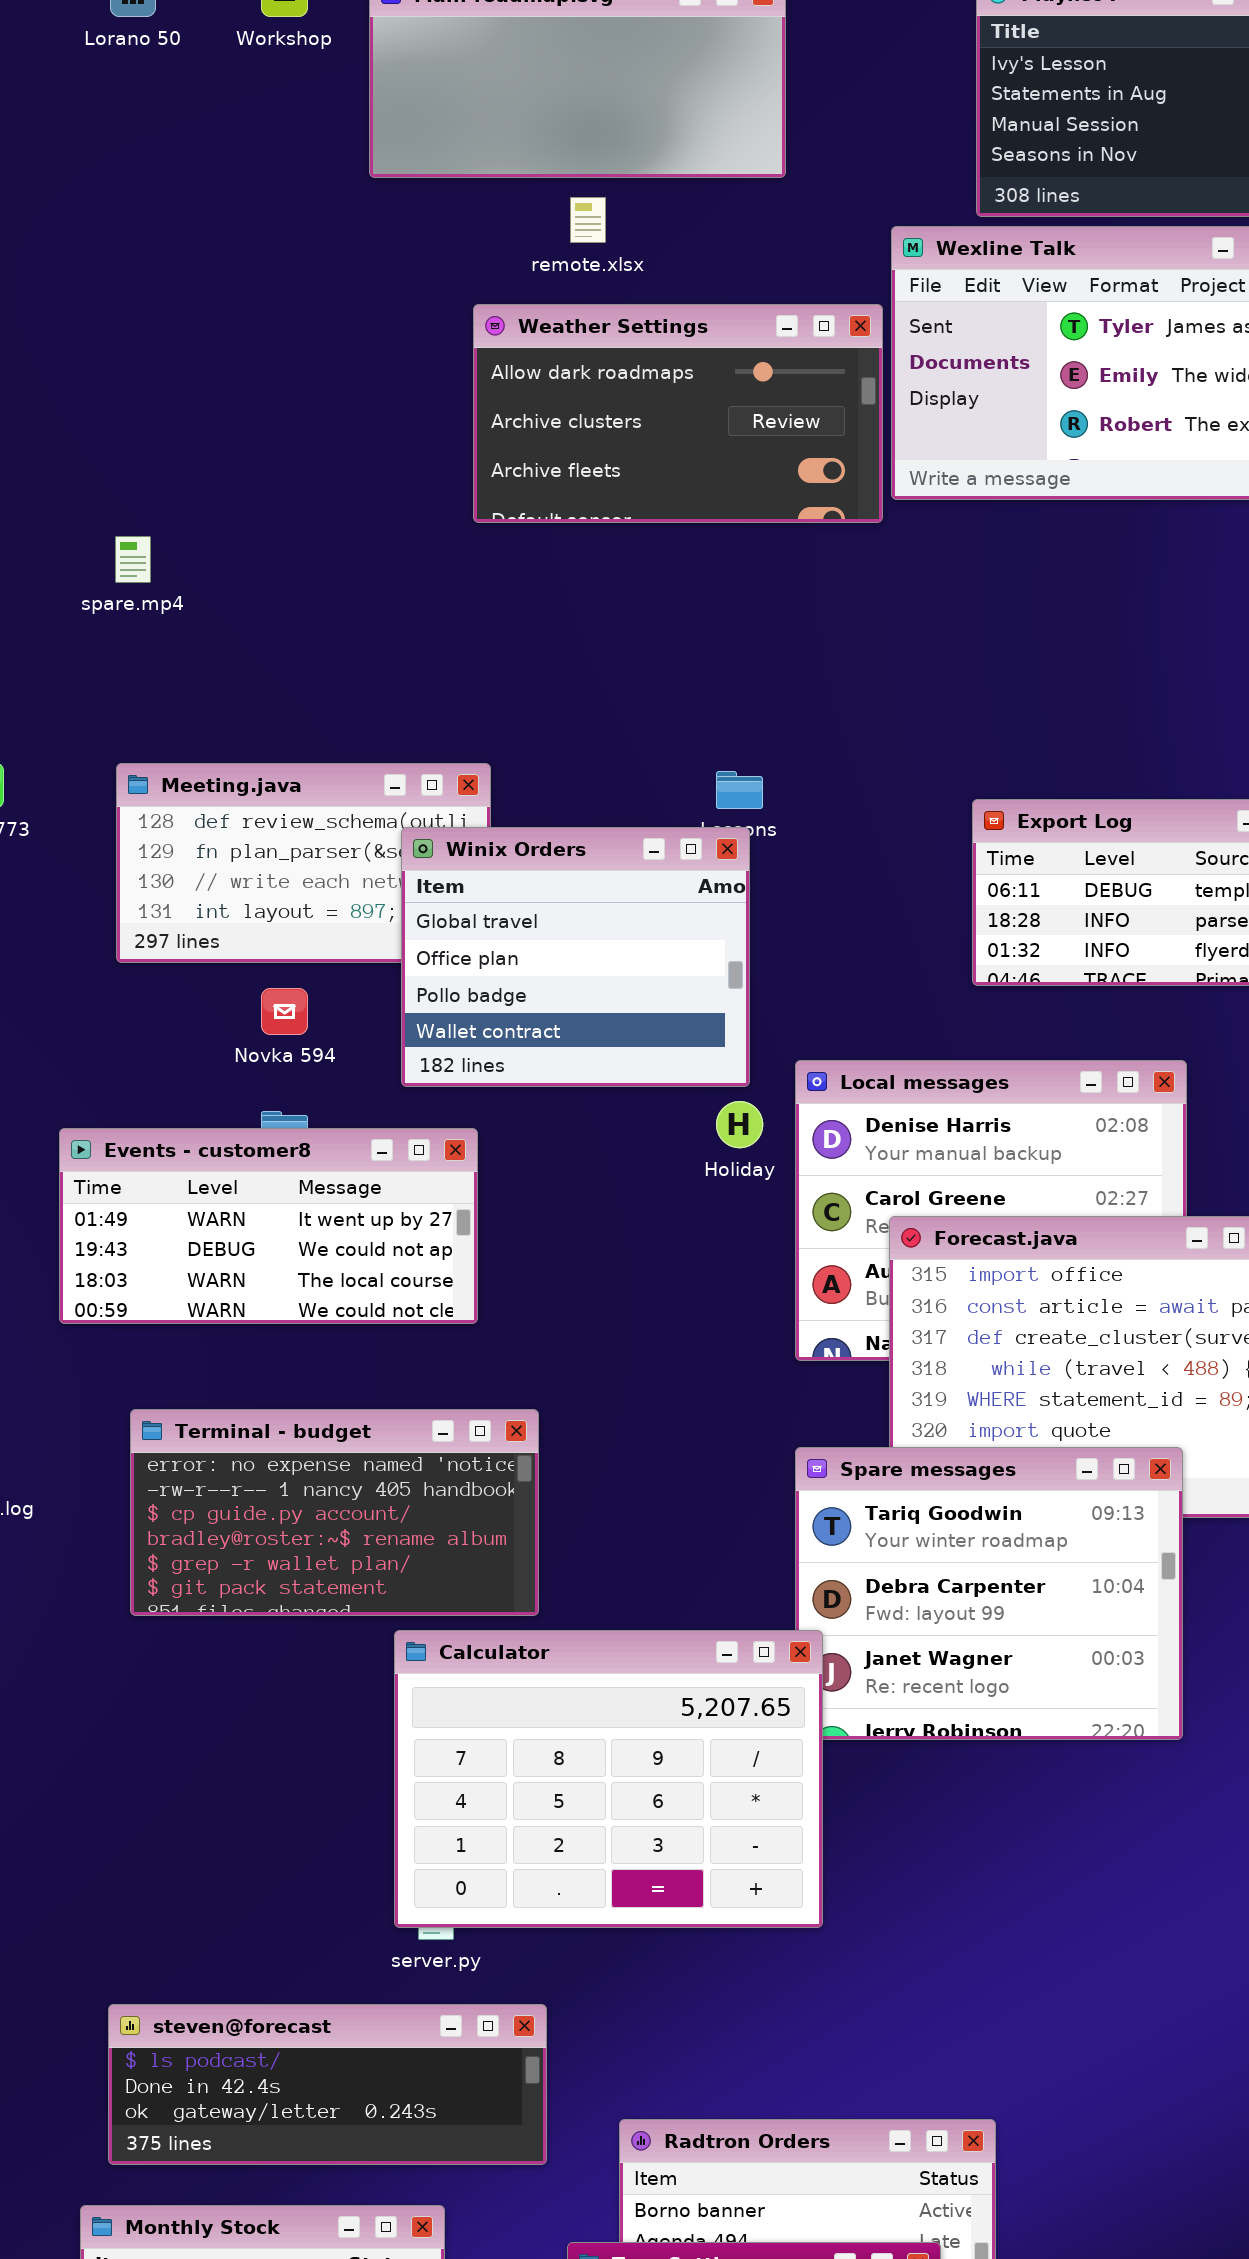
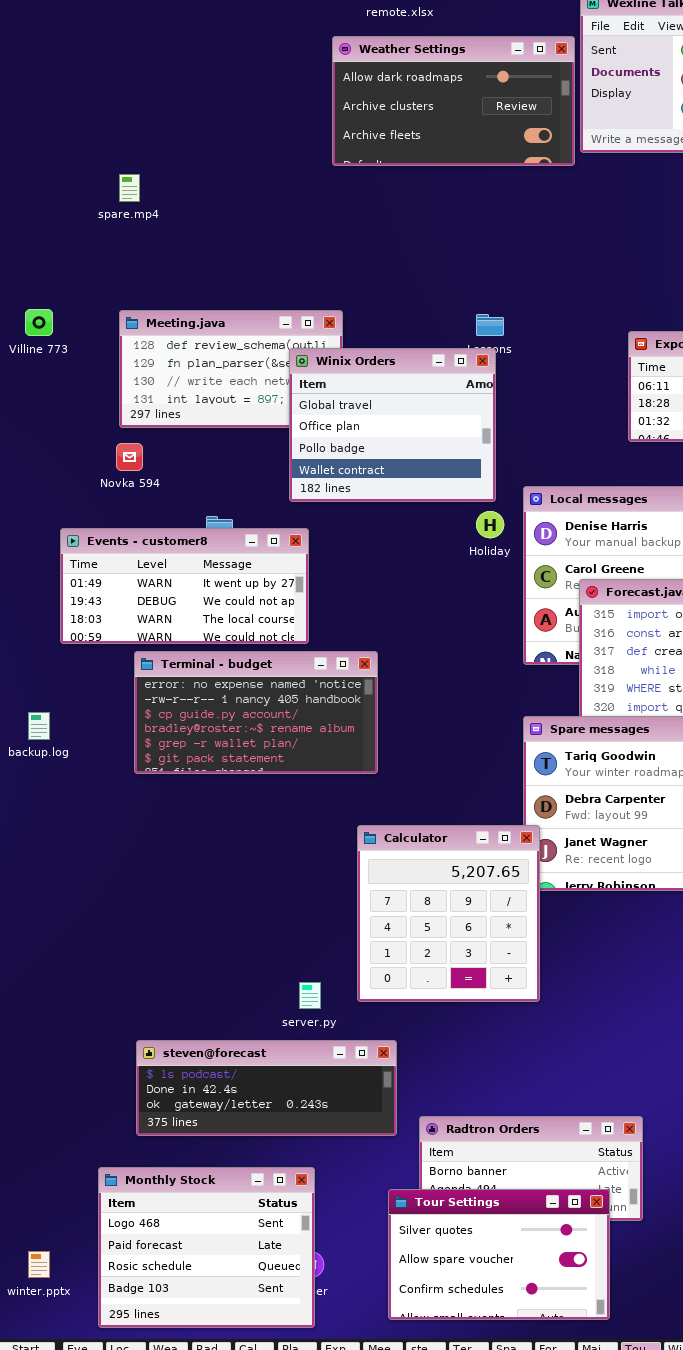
Novka 594: [261,988,308,1035] -> [116,443,143,471], moved
Events - customer8: [59,1128,478,1324] -> [60,528,309,644], moved
Terminal - budget: [130,1409,539,1616] -> [134,651,378,774], moved
Calculator: [394,1630,823,1928] -> [357,825,540,1002], resized
steven@forecast: [108,2004,547,2165] -> [136,1040,397,1136], moved

